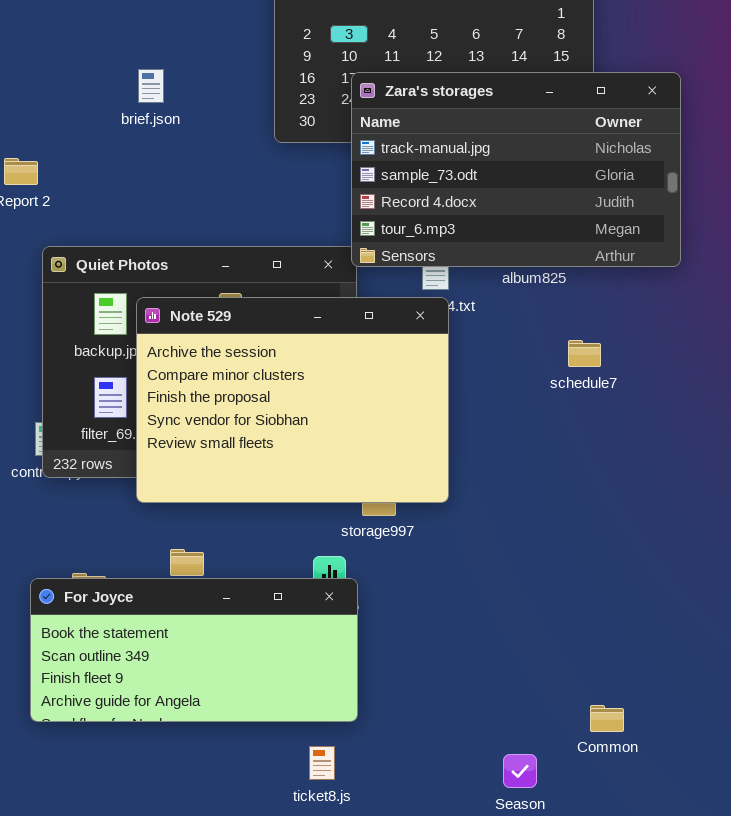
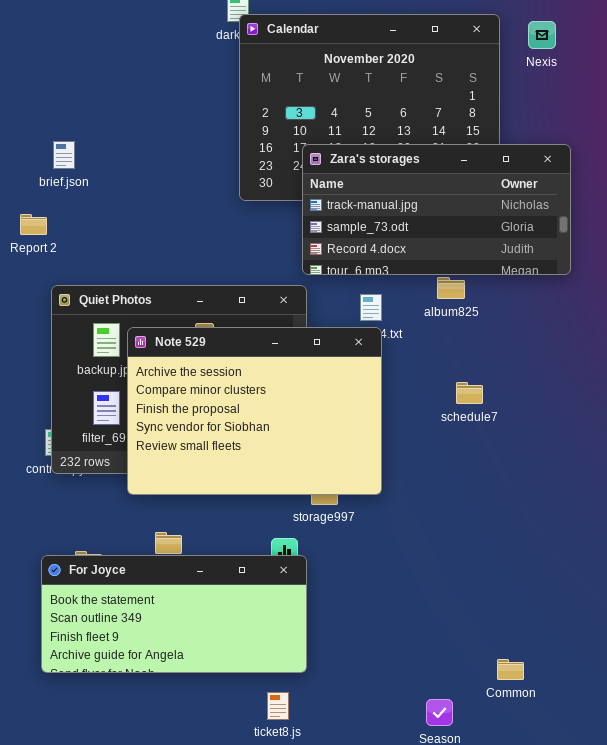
brief.json: [138,69,164,103] -> [53,141,75,169], moved
Zara's storages: [351,72,681,267] -> [302,144,571,275], resized
schedule7: [568,340,601,367] -> [456,382,483,404], moved

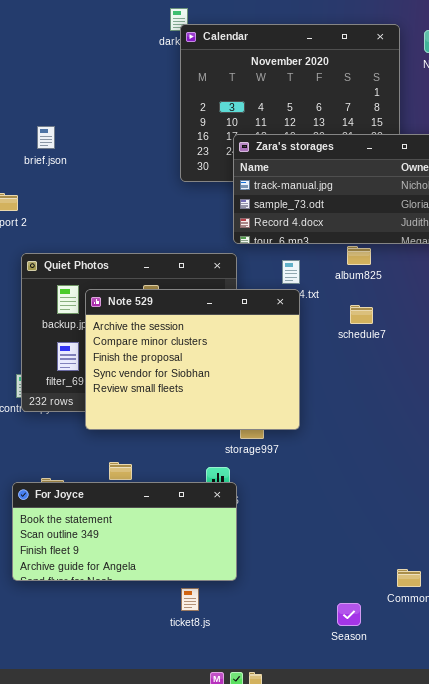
brief.json: [53,141,75,169] -> [37,126,55,149], moved
schedule7: [456,382,483,404] -> [350,305,373,324], moved
ticket8.js: [267,692,289,720] -> [181,588,199,611], moved

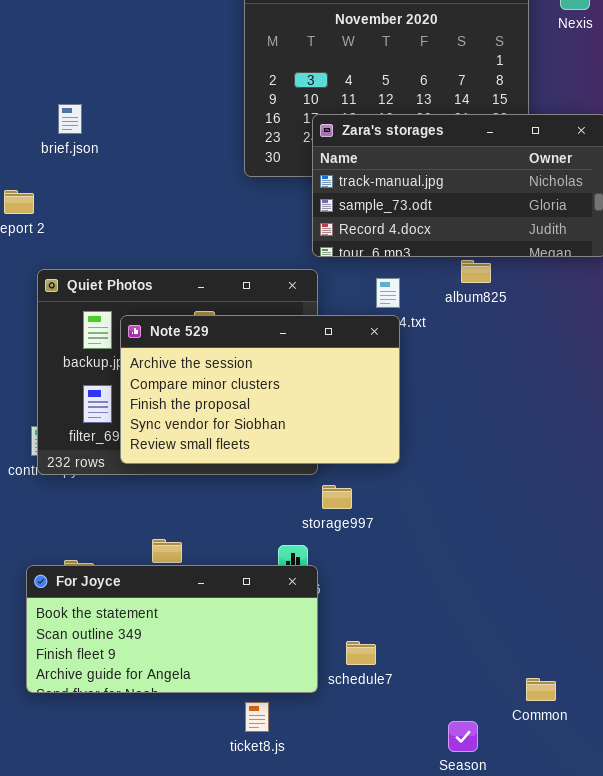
Note 529: [85,289,300,430] -> [120,315,400,464], resized
schedule7: [350,305,373,324] -> [346,641,376,665], moved

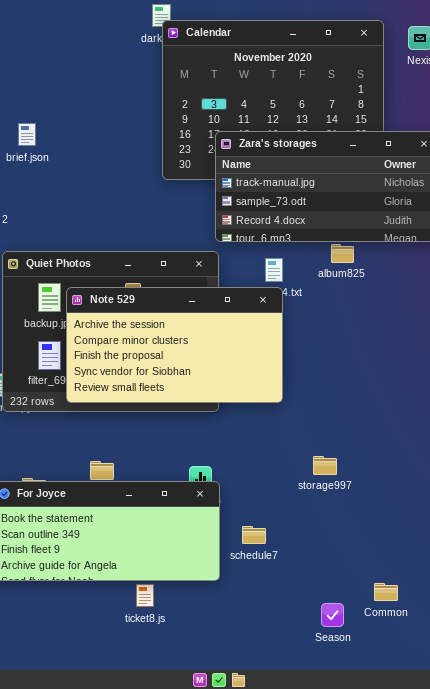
storage997: [322,485,352,509] -> [313,456,337,475], moved
schedule7: [346,641,376,665] -> [242,526,266,544], moved
Common: [526,678,556,701] -> [374,583,398,601], moved
ticket8.js: [245,702,269,732] -> [136,584,154,607], moved

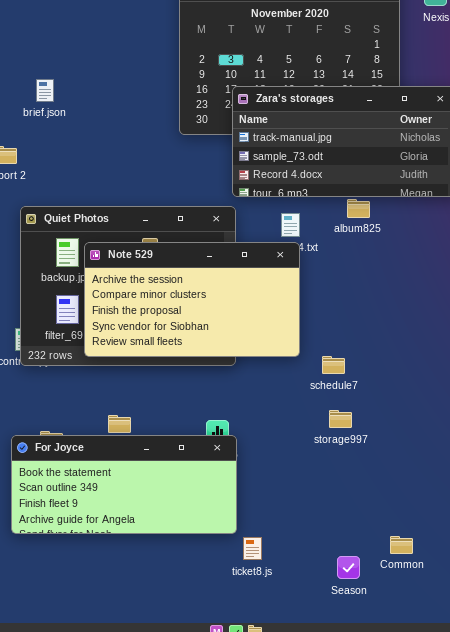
schedule7: [242,526,266,544] -> [322,356,345,374], moved
ticket8.js: [136,584,154,607] -> [243,537,262,560], moved

